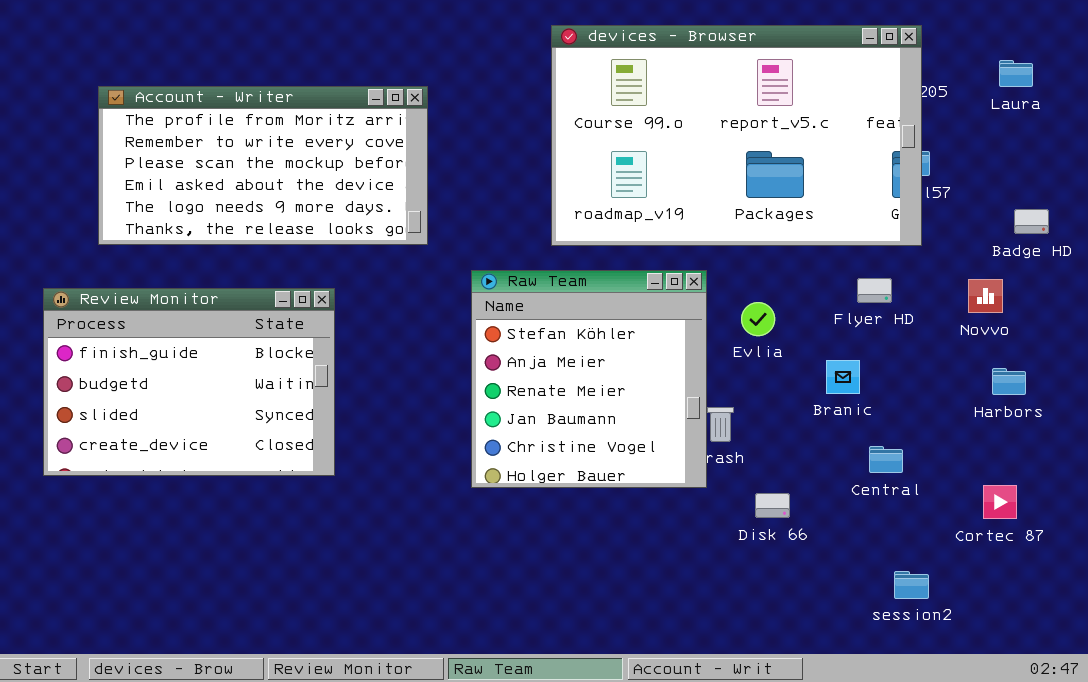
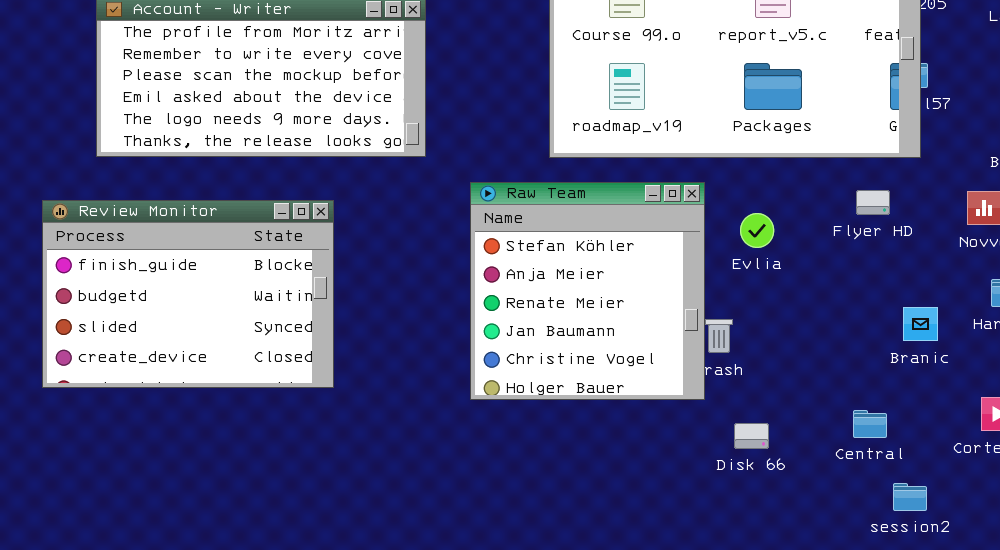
Branic: [826,360,860,394] -> [903,307,938,341], moved
Central: [869,446,903,473] -> [853,410,887,438], moved
Disk 66: [755,493,790,518] -> [734,423,769,449], moved

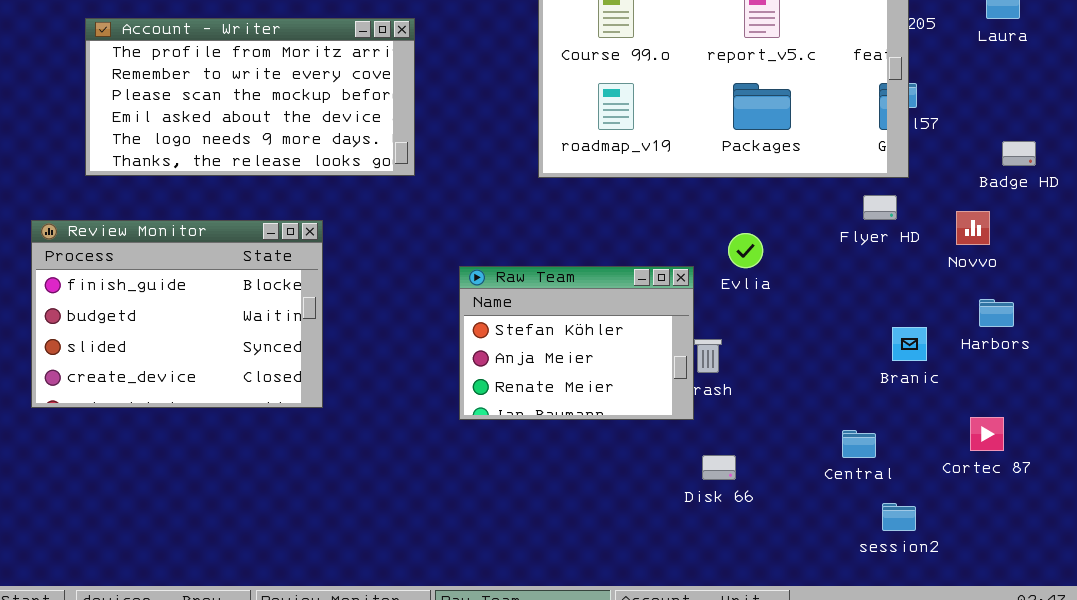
Raw Team: [470,182,705,400] -> [459,266,694,420], resized
Flyer HD: [856,190,890,215] -> [863,195,897,220], moved
Disk 66: [734,423,769,449] -> [702,455,736,480], moved

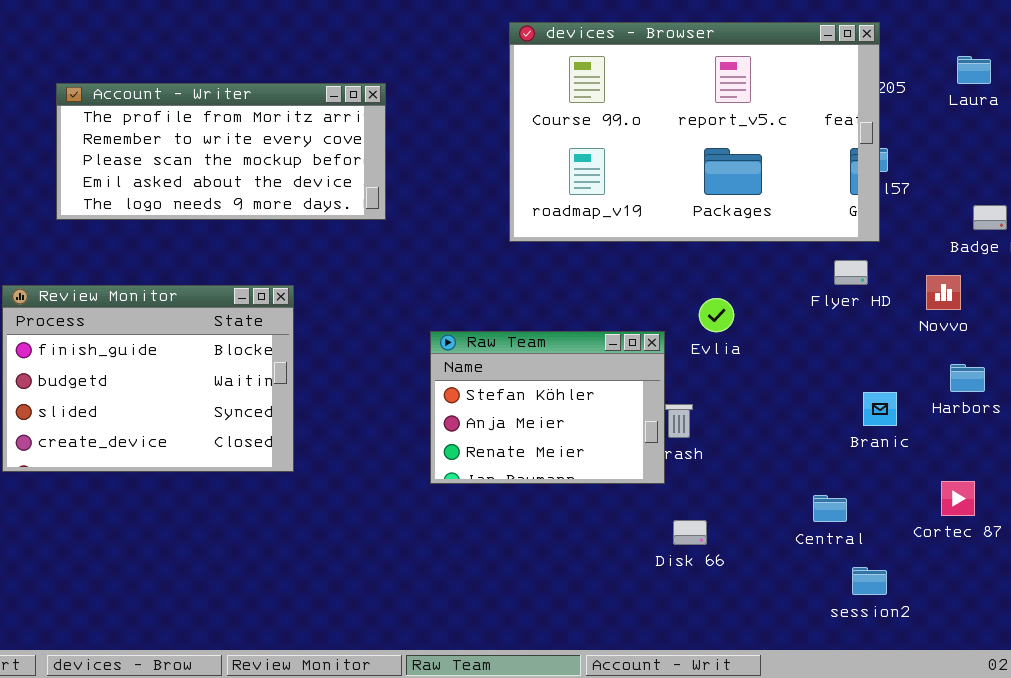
Account - Writer: [85,18,415,176] -> [56,83,386,220], resized

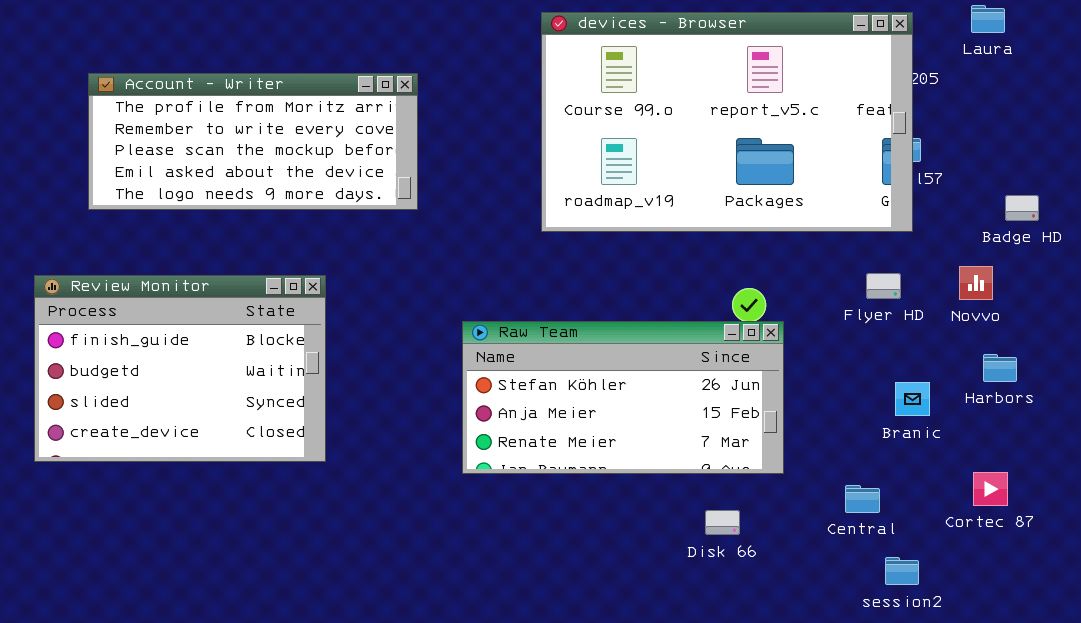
Laura: [957,56,991,84] -> [971,5,1005,33], moved
Flyer HD: [834,260,868,285] -> [866,273,901,299], moved
Raw Team: [430,331,665,484] -> [462,321,784,474], resized

